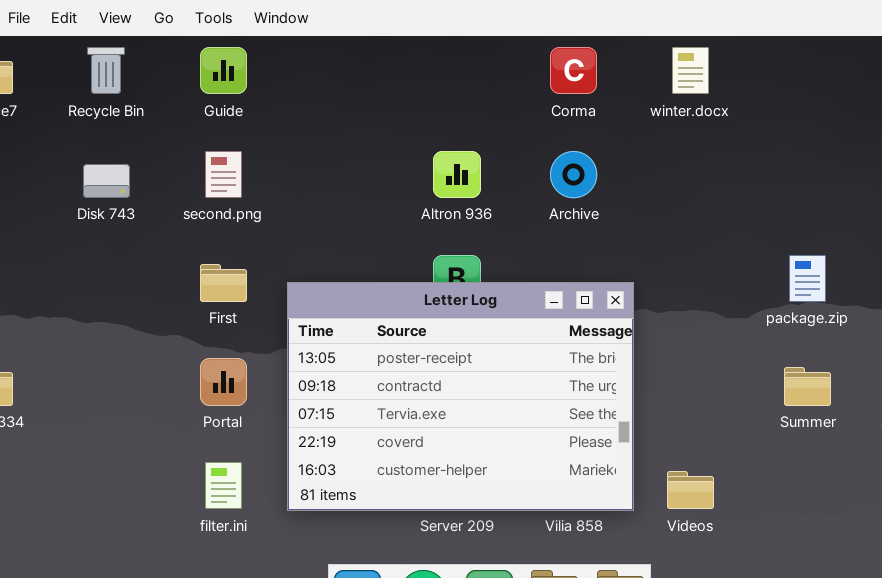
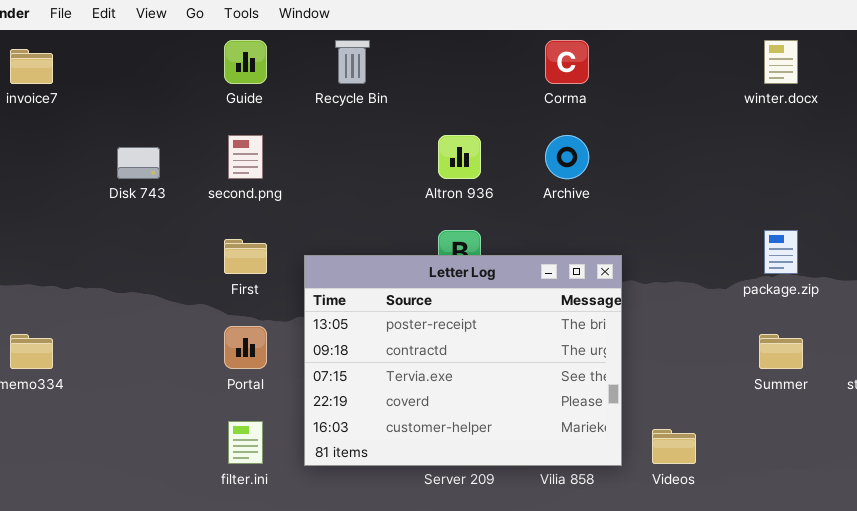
Recycle Bin: [87,47,125,94] -> [335,40,370,84], moved
winter.docx: [672,47,709,94] -> [764,40,798,84], moved

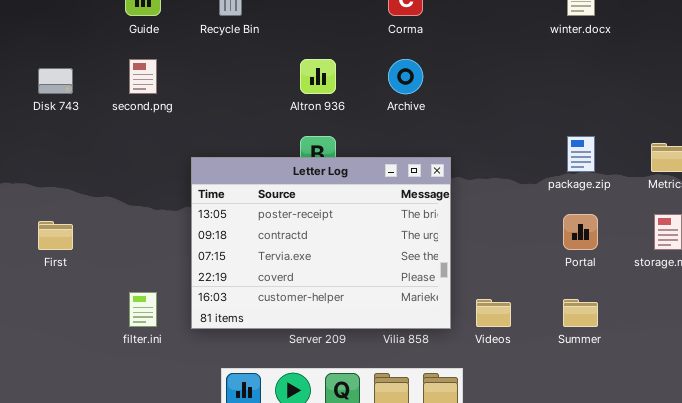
First: [224,239,267,274] -> [38,221,73,250], moved
Portal: [224,326,267,369] -> [563,214,598,250], moved
Summer: [759,334,803,369] -> [563,299,598,327], moved

